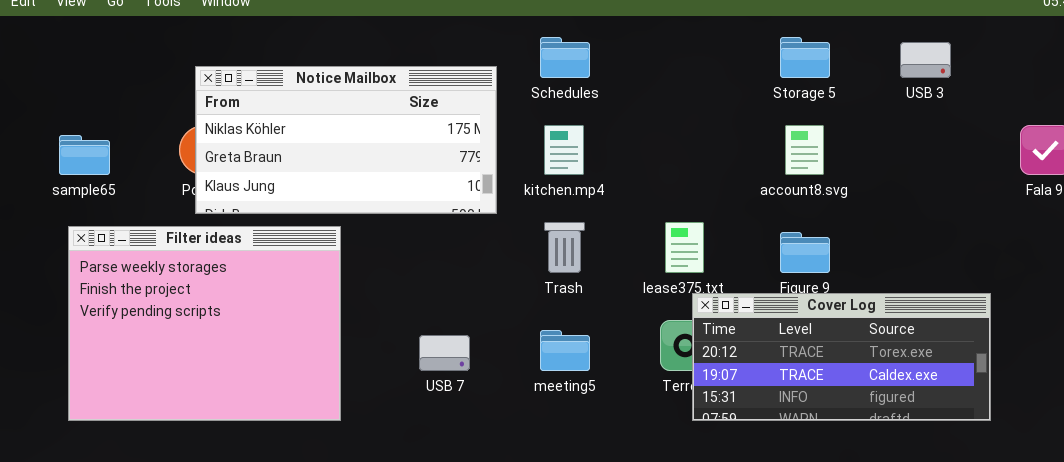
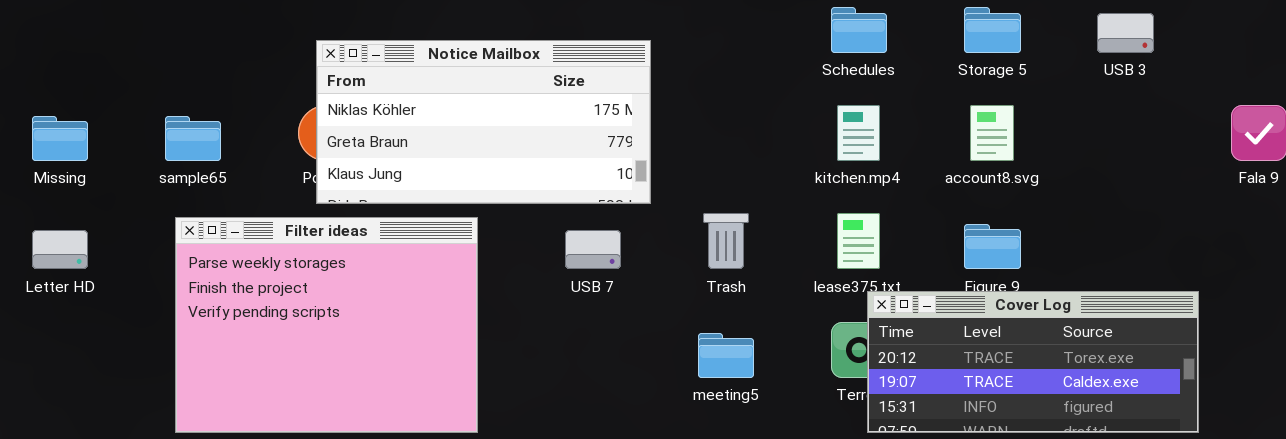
Schedules: [540,37,590,78] -> [831,7,887,53], moved
kitchen.mp4: [544,125,584,175] -> [837,105,880,161], moved
USB 7: [419,335,470,371] -> [565,230,621,269], moved

